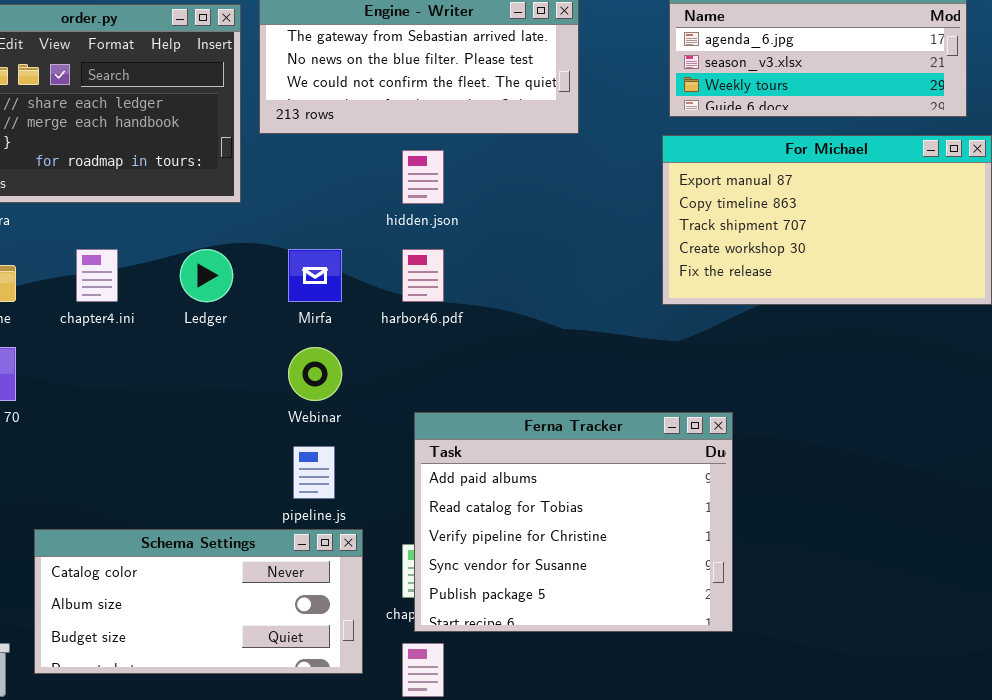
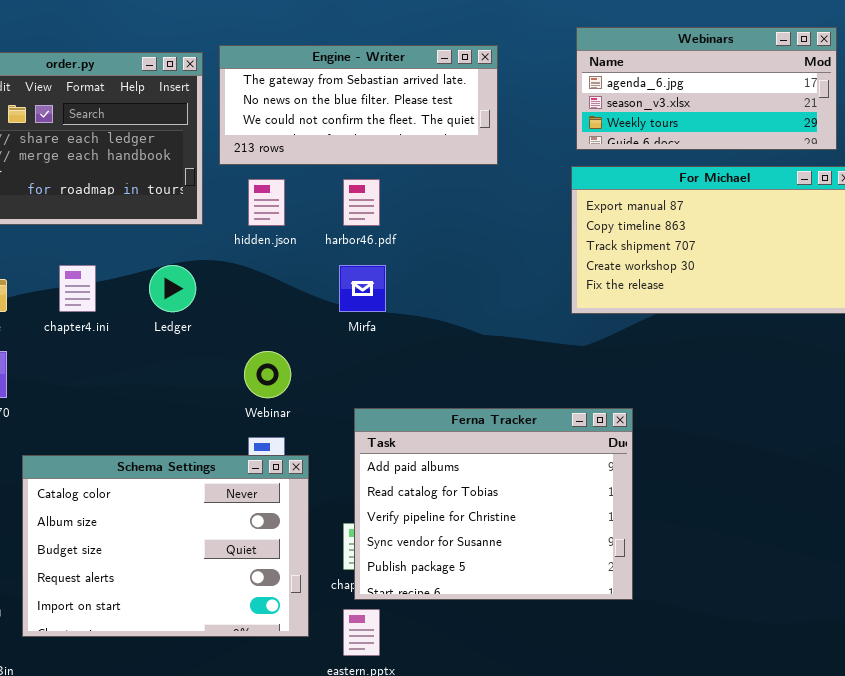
hidden.json: [402,150,444,204] -> [248,179,285,226], moved
Mirfa: [288,249,342,302] -> [339,265,386,312], moved
harbor46.pdf: [402,249,444,302] -> [343,179,380,226], moved
Schema Settings: [34,529,363,674] -> [22,455,309,637], resized

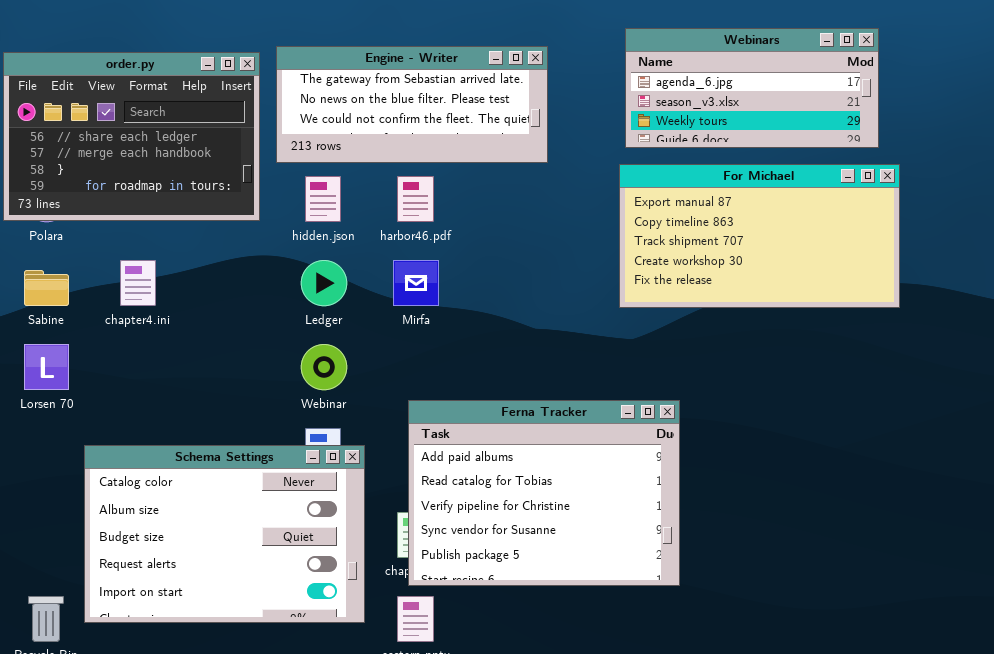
Ledger: [149,265,196,312] -> [301,260,347,306], moved

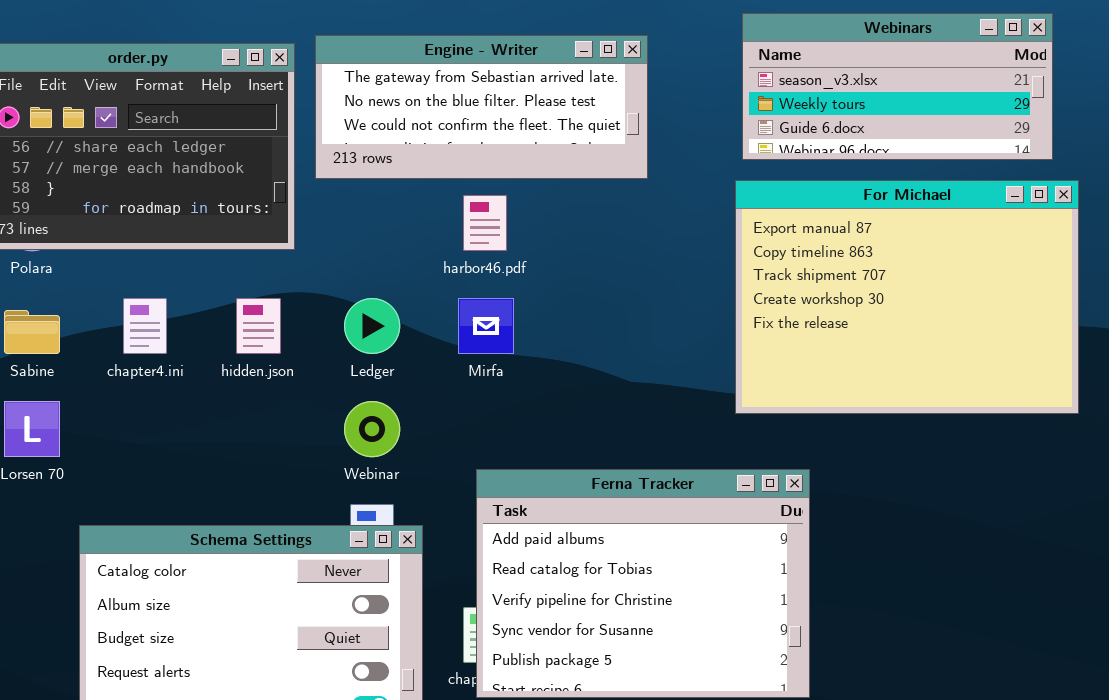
Webinars: [625,28,879,148] -> [742,13,1053,160], scrolled down 1 row
For Michael: [619,164,900,308] -> [735,180,1079,414], resized
hidden.json: [305,176,341,222] -> [236,298,281,354], moved

